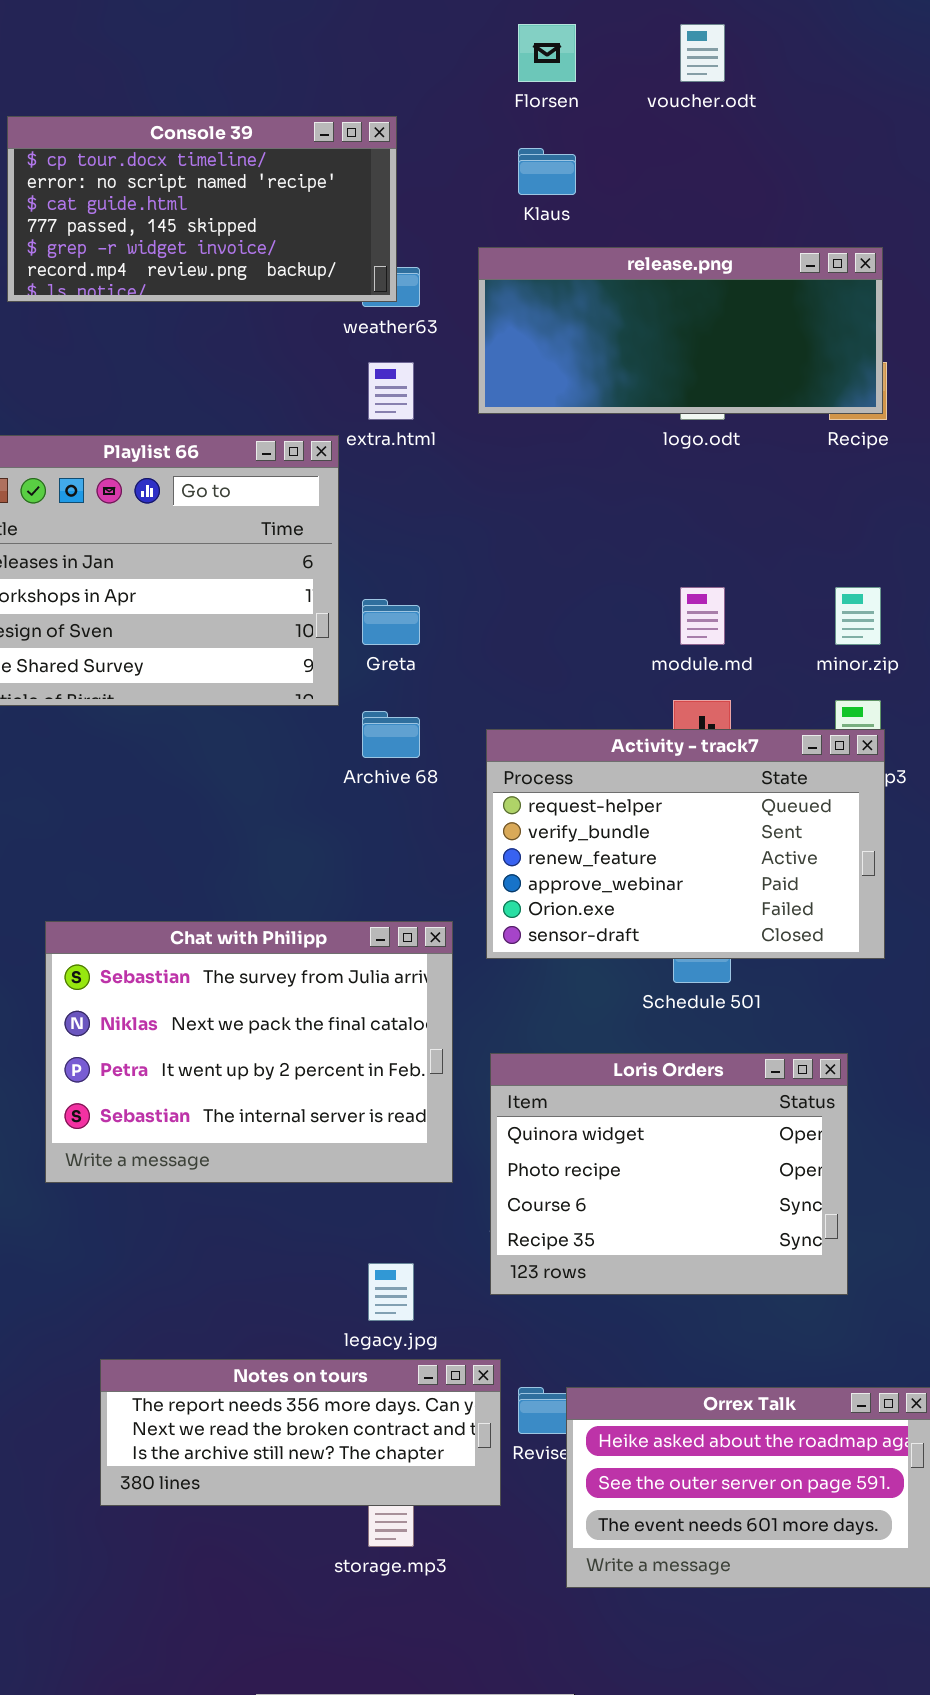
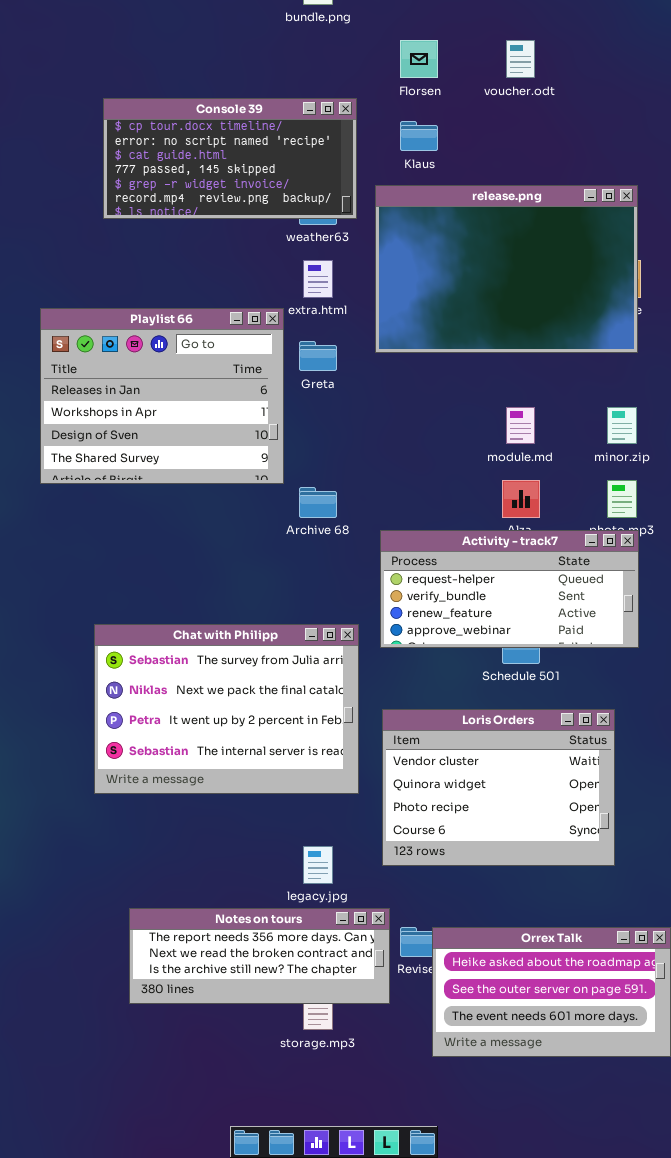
Console 39: [7,116,397,302] -> [103,98,357,219], moved
release.png: [478,247,883,414] -> [375,185,638,353], resized
Greta: [362,599,420,645] -> [299,341,337,371], moved
Activity - track7: [486,729,885,959] -> [380,530,639,648], resized
Loris Orders: [490,1053,848,1295] -> [382,709,615,866], scrolled up 1 row

